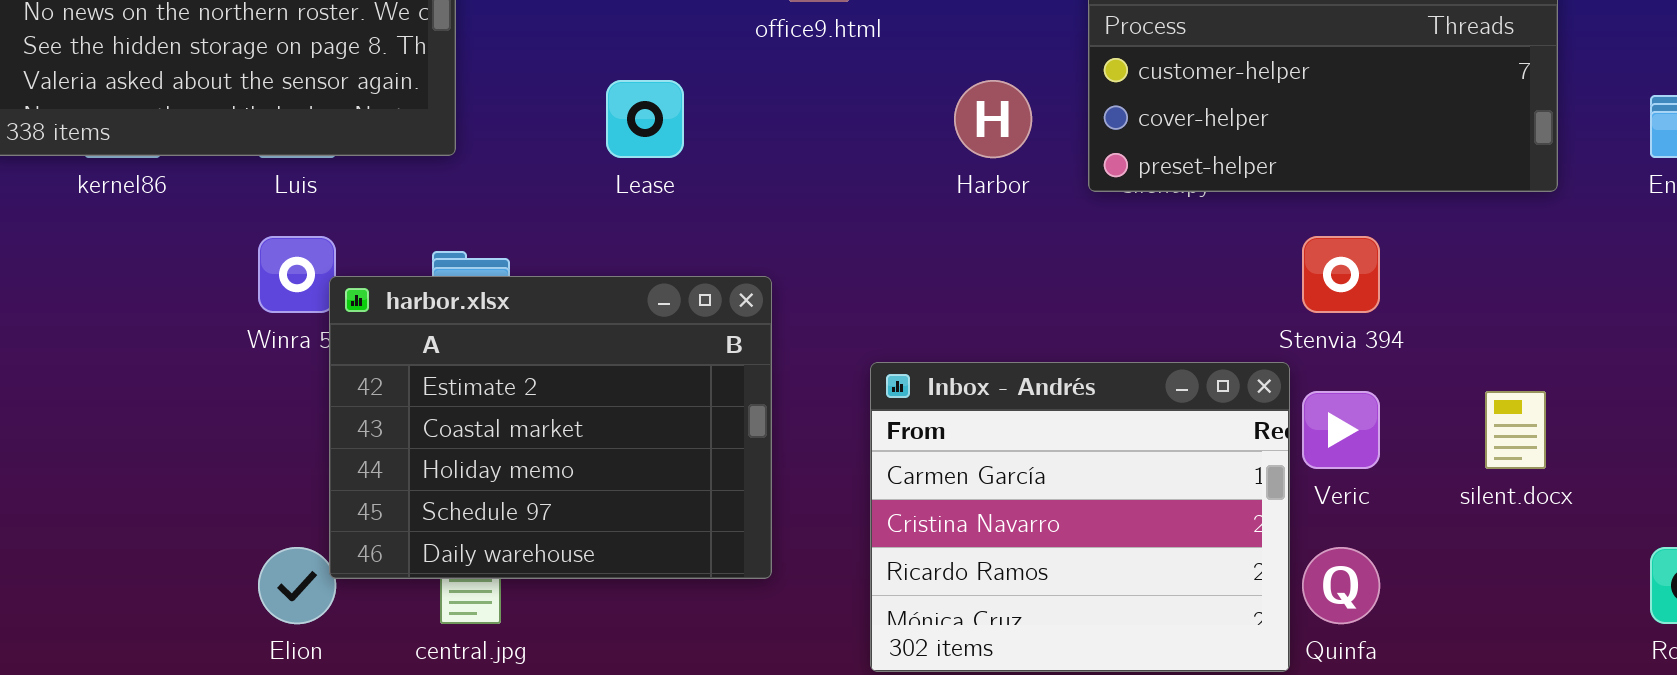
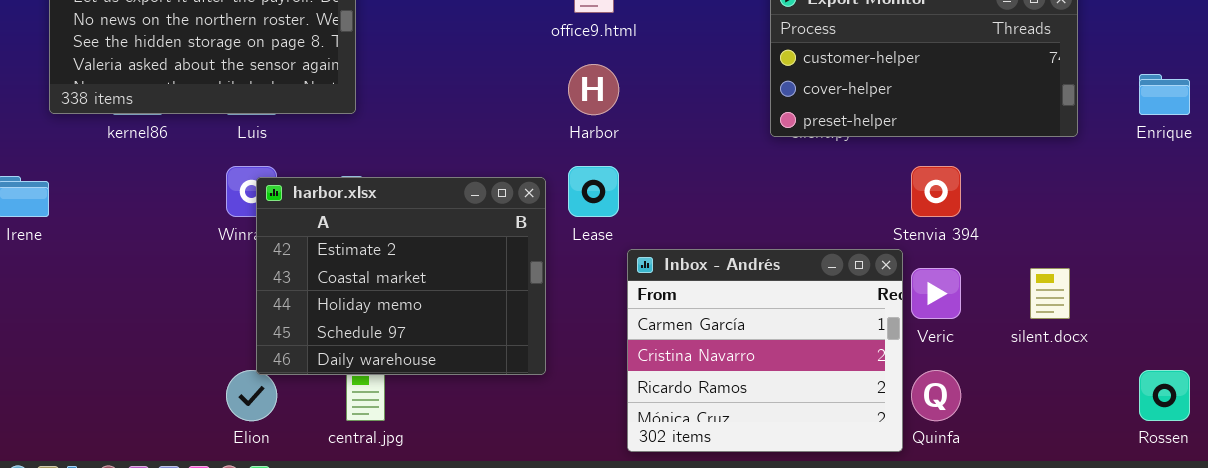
Lease: [606,80,684,158] -> [568,166,619,217], moved
Harbor: [954,80,1032,158] -> [568,64,619,115], moved
harbor.xlsx: [329,276,772,579] -> [256,177,546,375], moved

